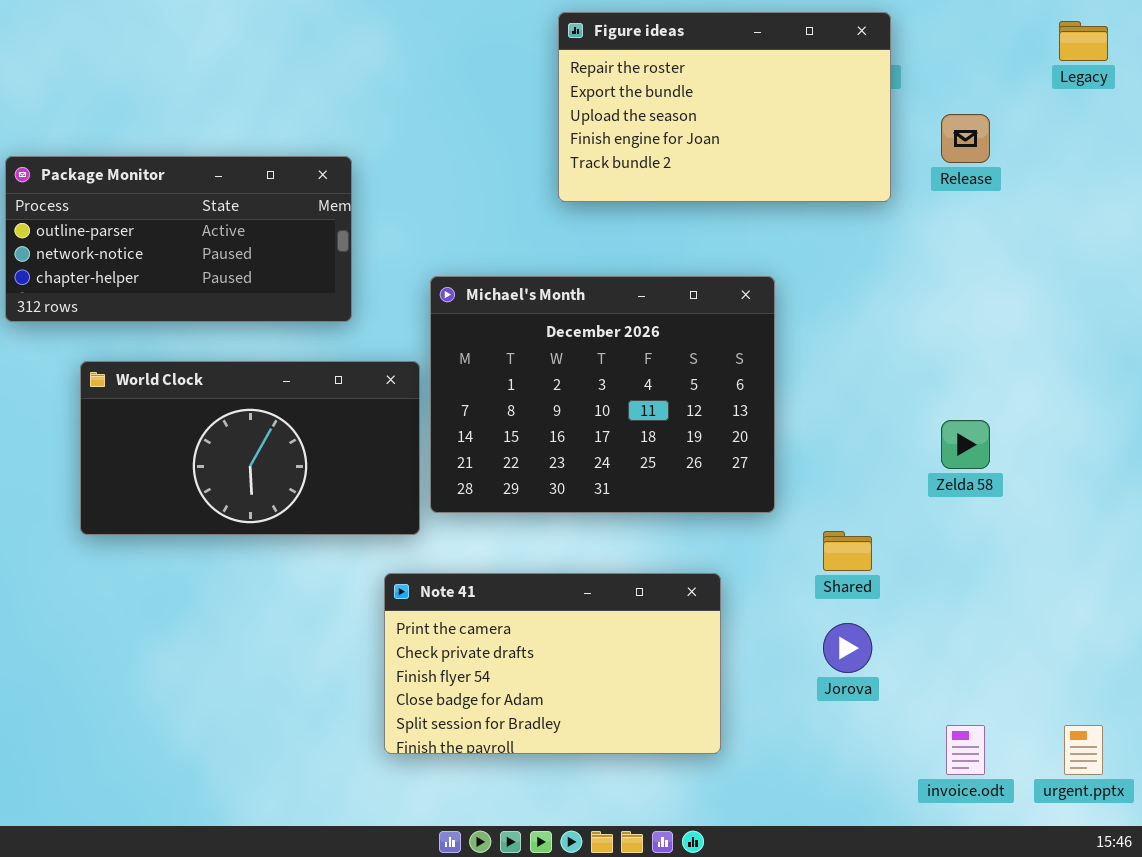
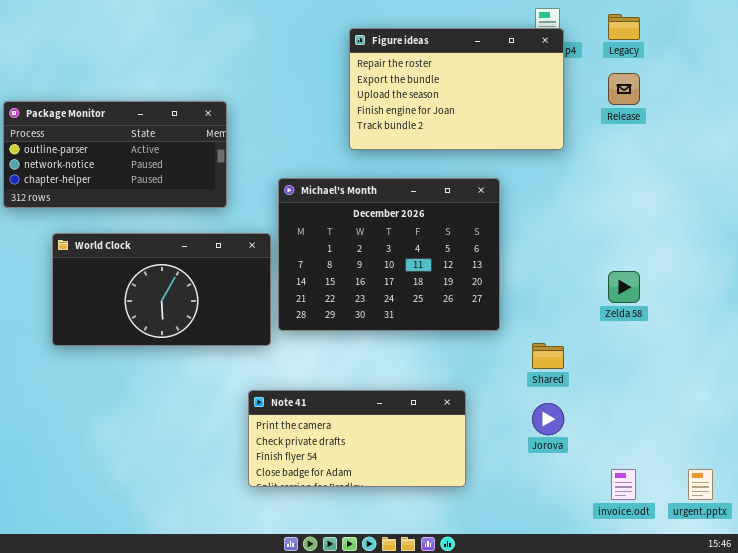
Figure ideas: [558,12,891,202] -> [349,28,564,150], moved
Legacy: [1059,21,1108,61] -> [608,14,640,40], moved
Note 41: [384,573,721,754] -> [248,390,466,487], resized

